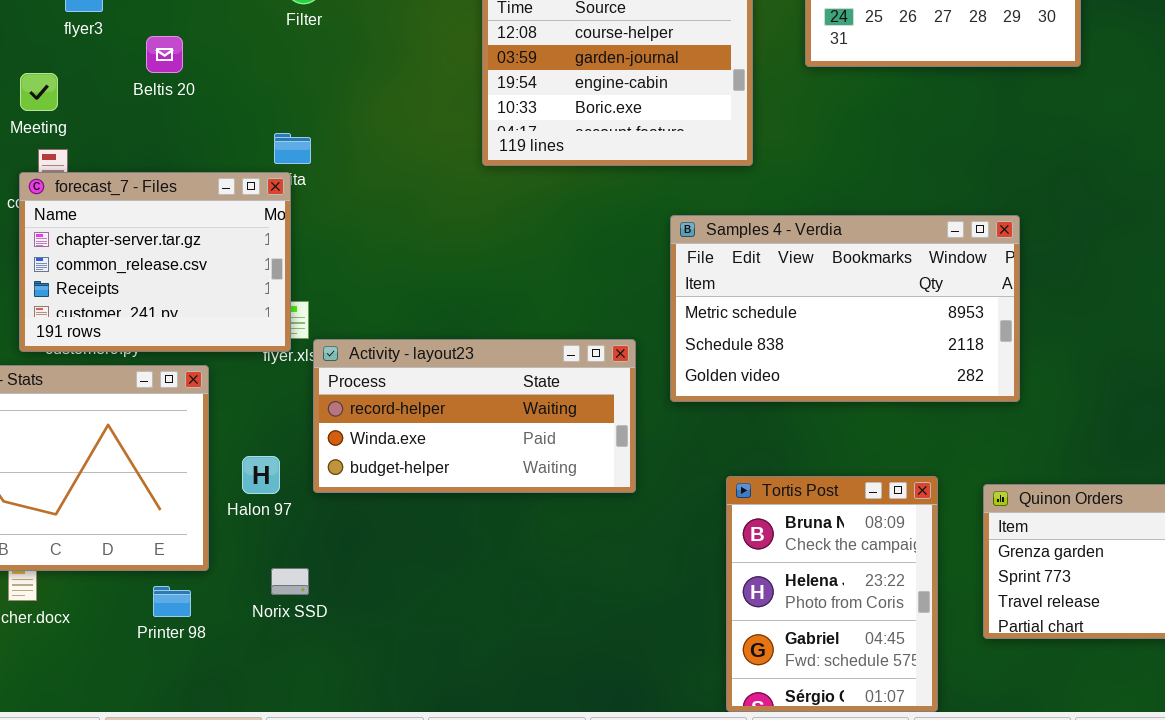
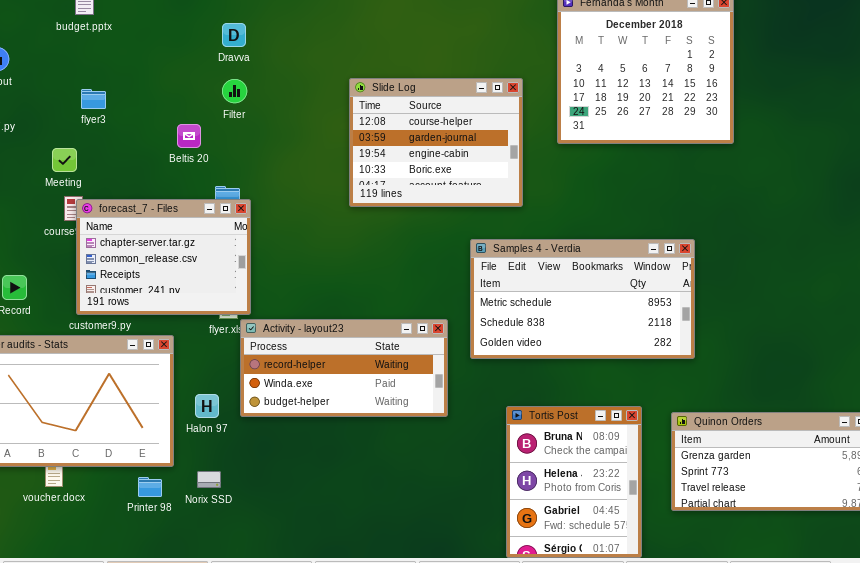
Beltis 20: [146,36,183,73] -> [177,124,201,148], moved
forecast_7 - Files: [19,172,291,352] -> [76,199,251,315], moved
Norix SSD: [271,568,309,595] -> [197,471,221,488], moved

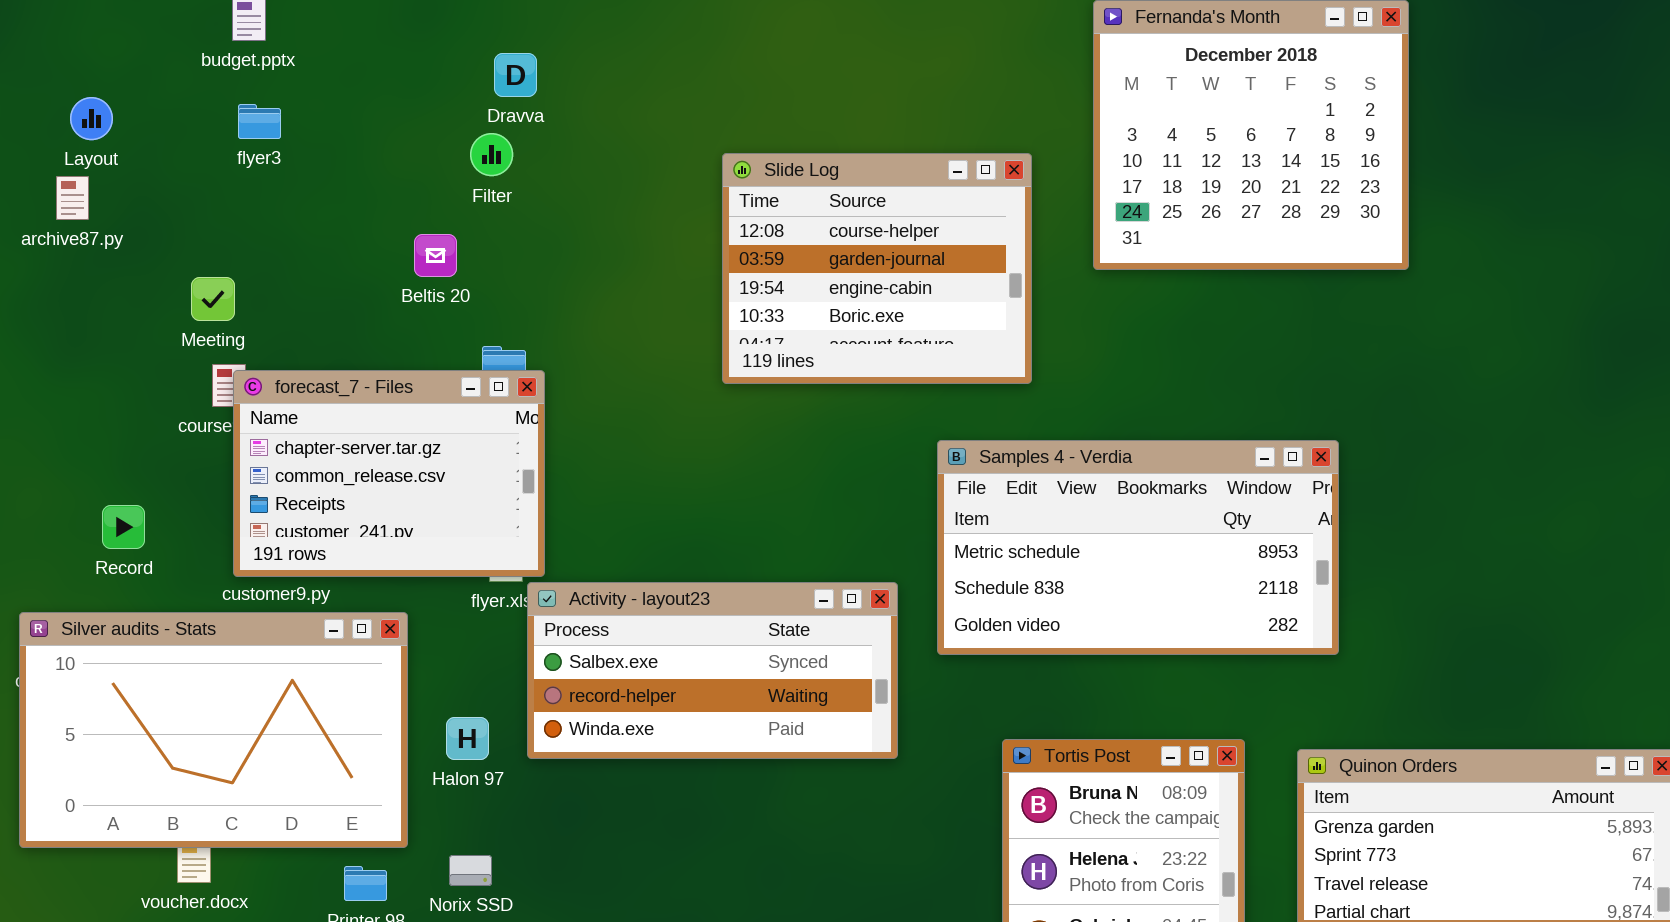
Filter: [222,79,247,103] -> [470,133,513,176], moved
flyer3: [81,89,106,109] -> [238,104,281,139], moved
Activity - layout23: [240,319,448,417] -> [527,582,898,759], scrolled up 1 row

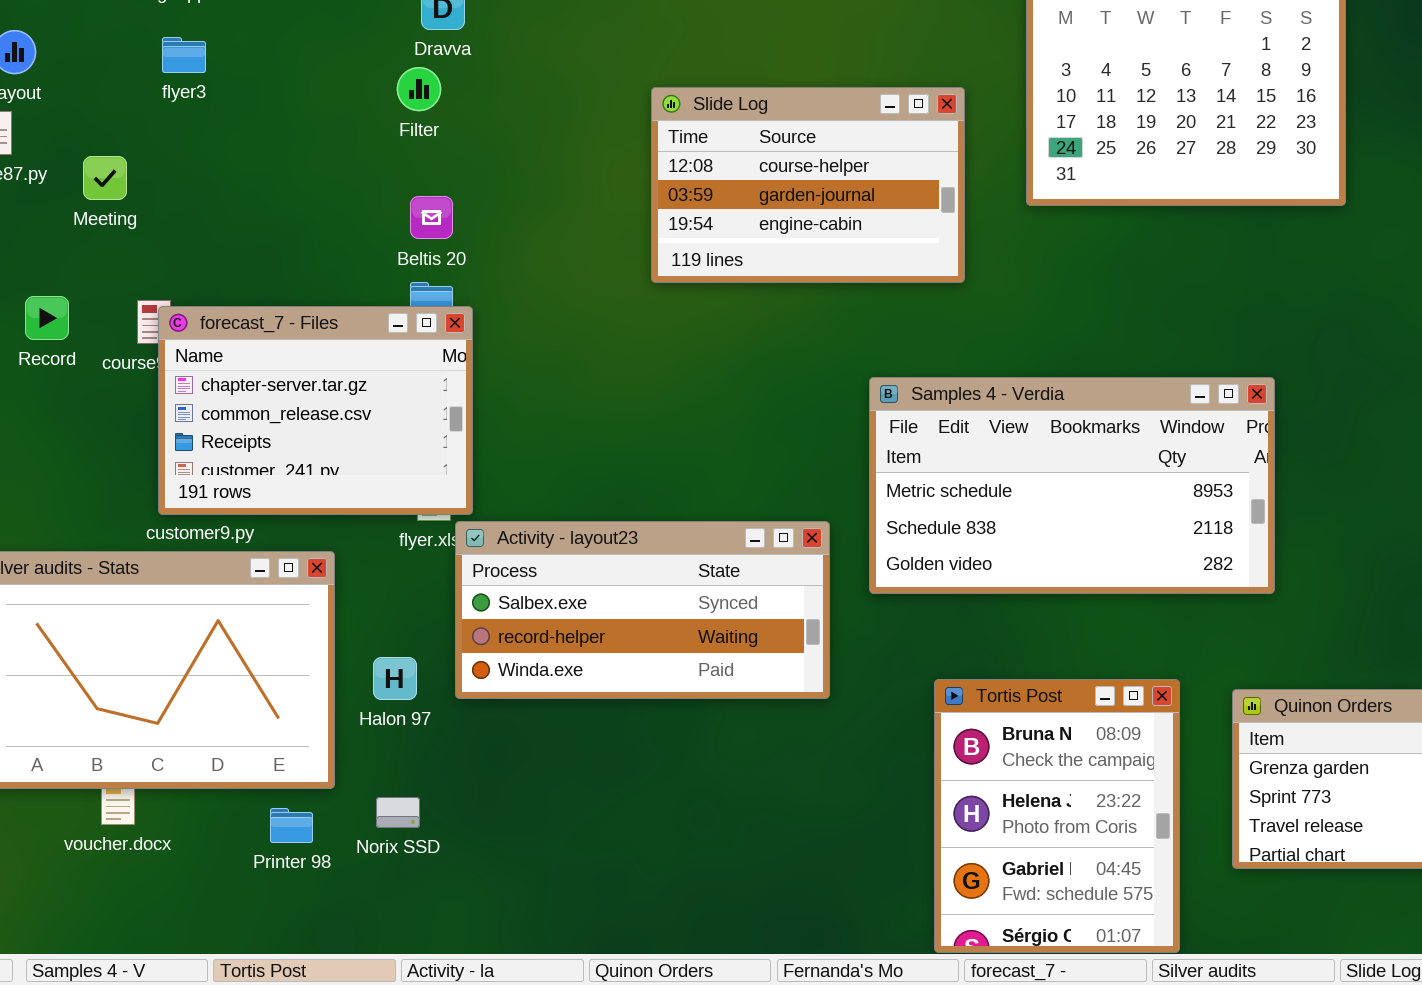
Slide Log: [722,153,1032,384] -> [651,87,965,283], resized
Beltis 20: [414,234,457,277] -> [410,196,453,239], moved
Meeting: [191,277,235,321] -> [83,156,127,200], moved
Record: [102,505,145,549] -> [25,296,69,340], moved

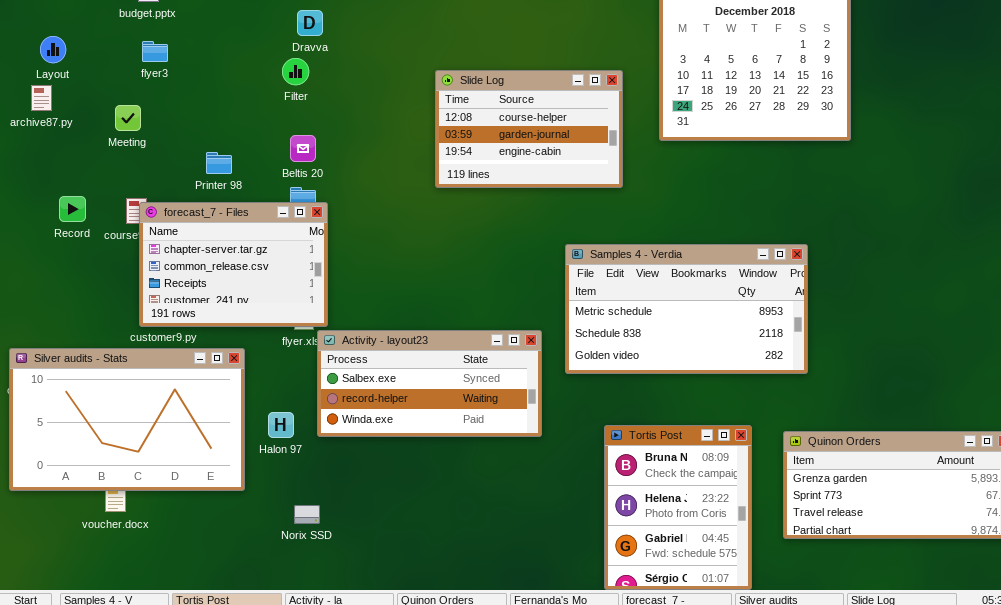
Meeting: [83,156,127,200] -> [115,105,141,131], moved
Norix SSD: [376,797,420,828] -> [294,505,320,524], moved
Printer 98: [270,808,313,843] -> [206,152,232,174], moved

